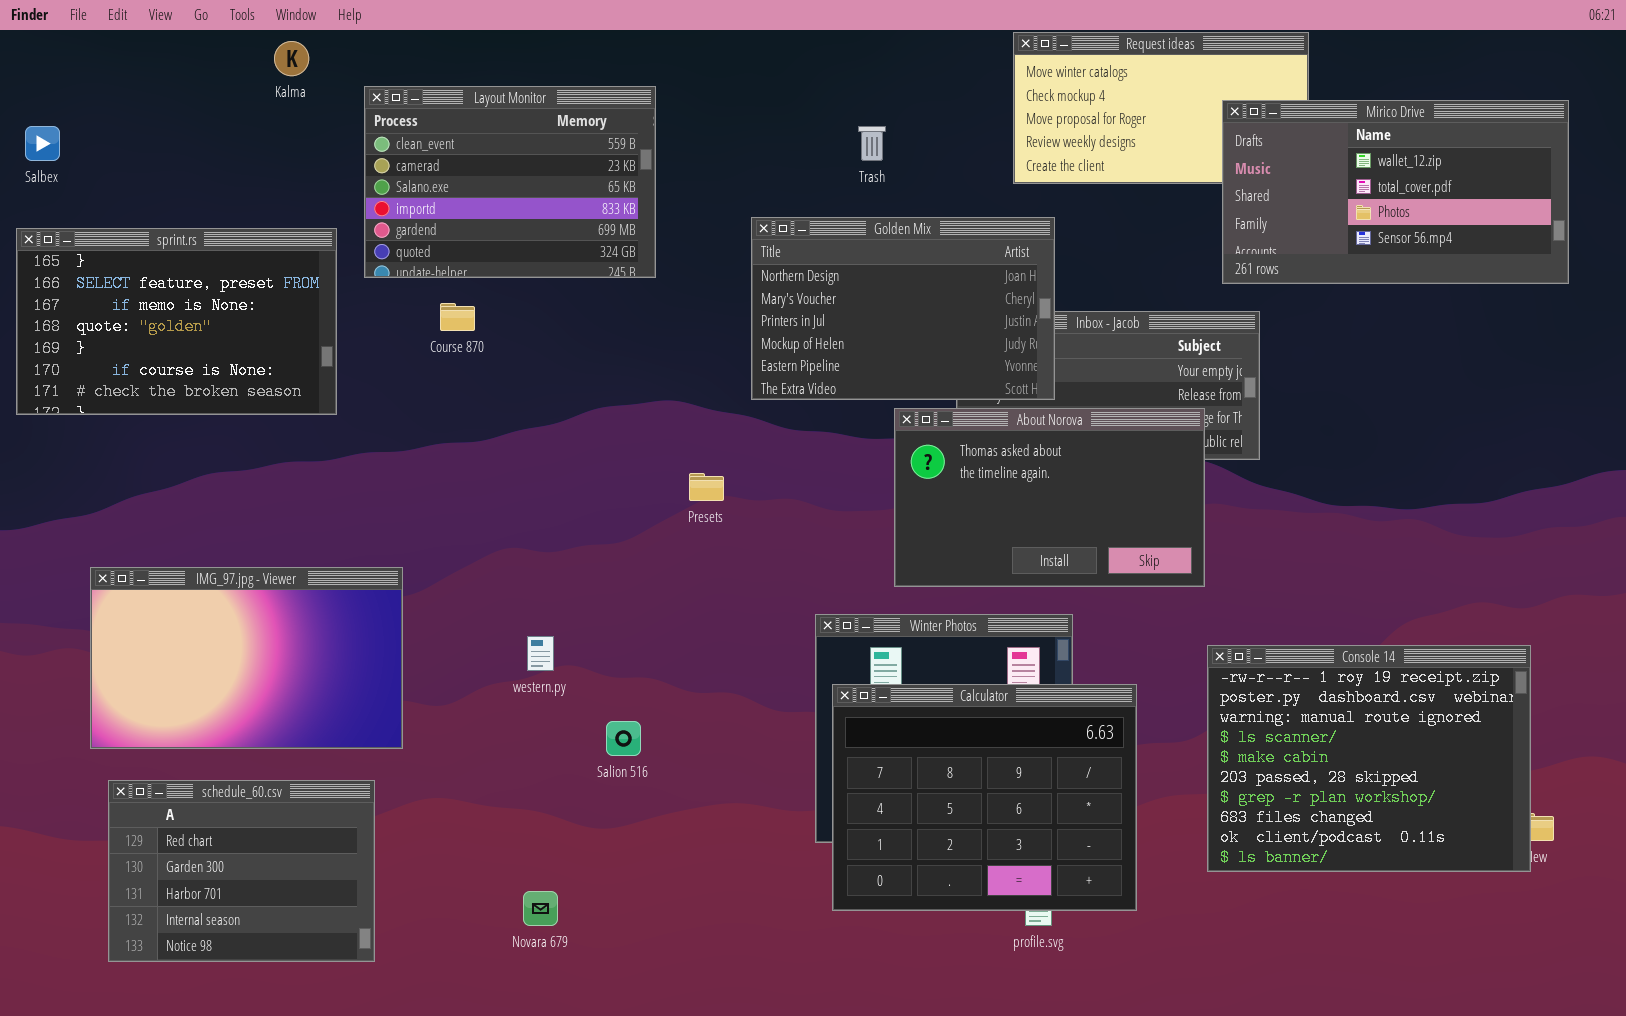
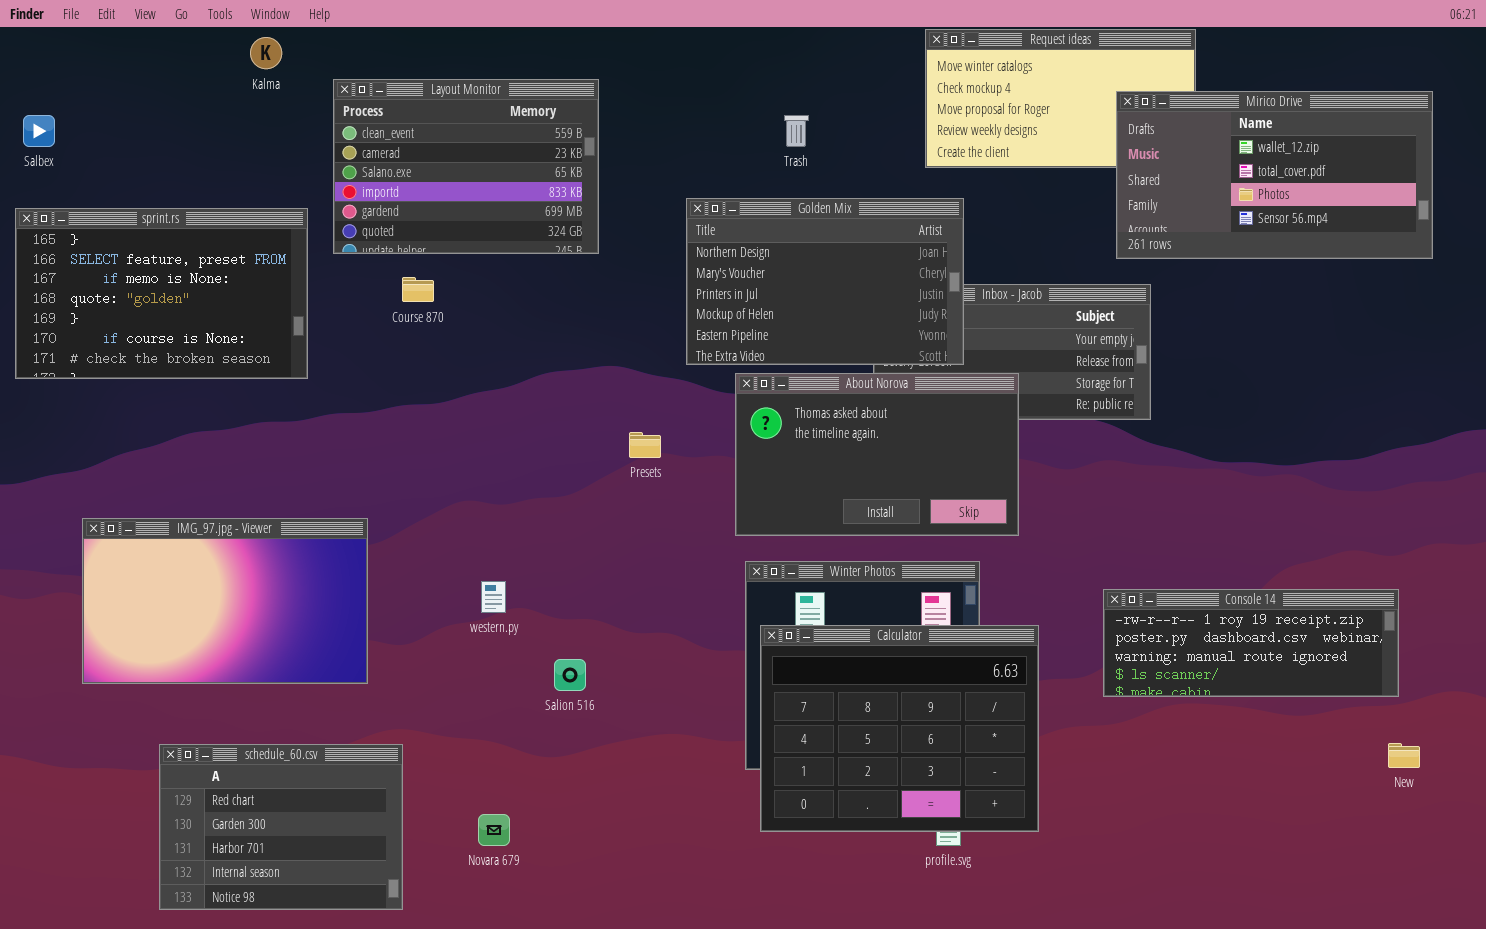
About Norova: [894,408,1205,587] -> [735,373,1019,536], moved
Console 14: [1207,645,1531,872] -> [1103,589,1399,697], resized
schedule_60.csv: [108,780,375,962] -> [159,744,403,910], moved

